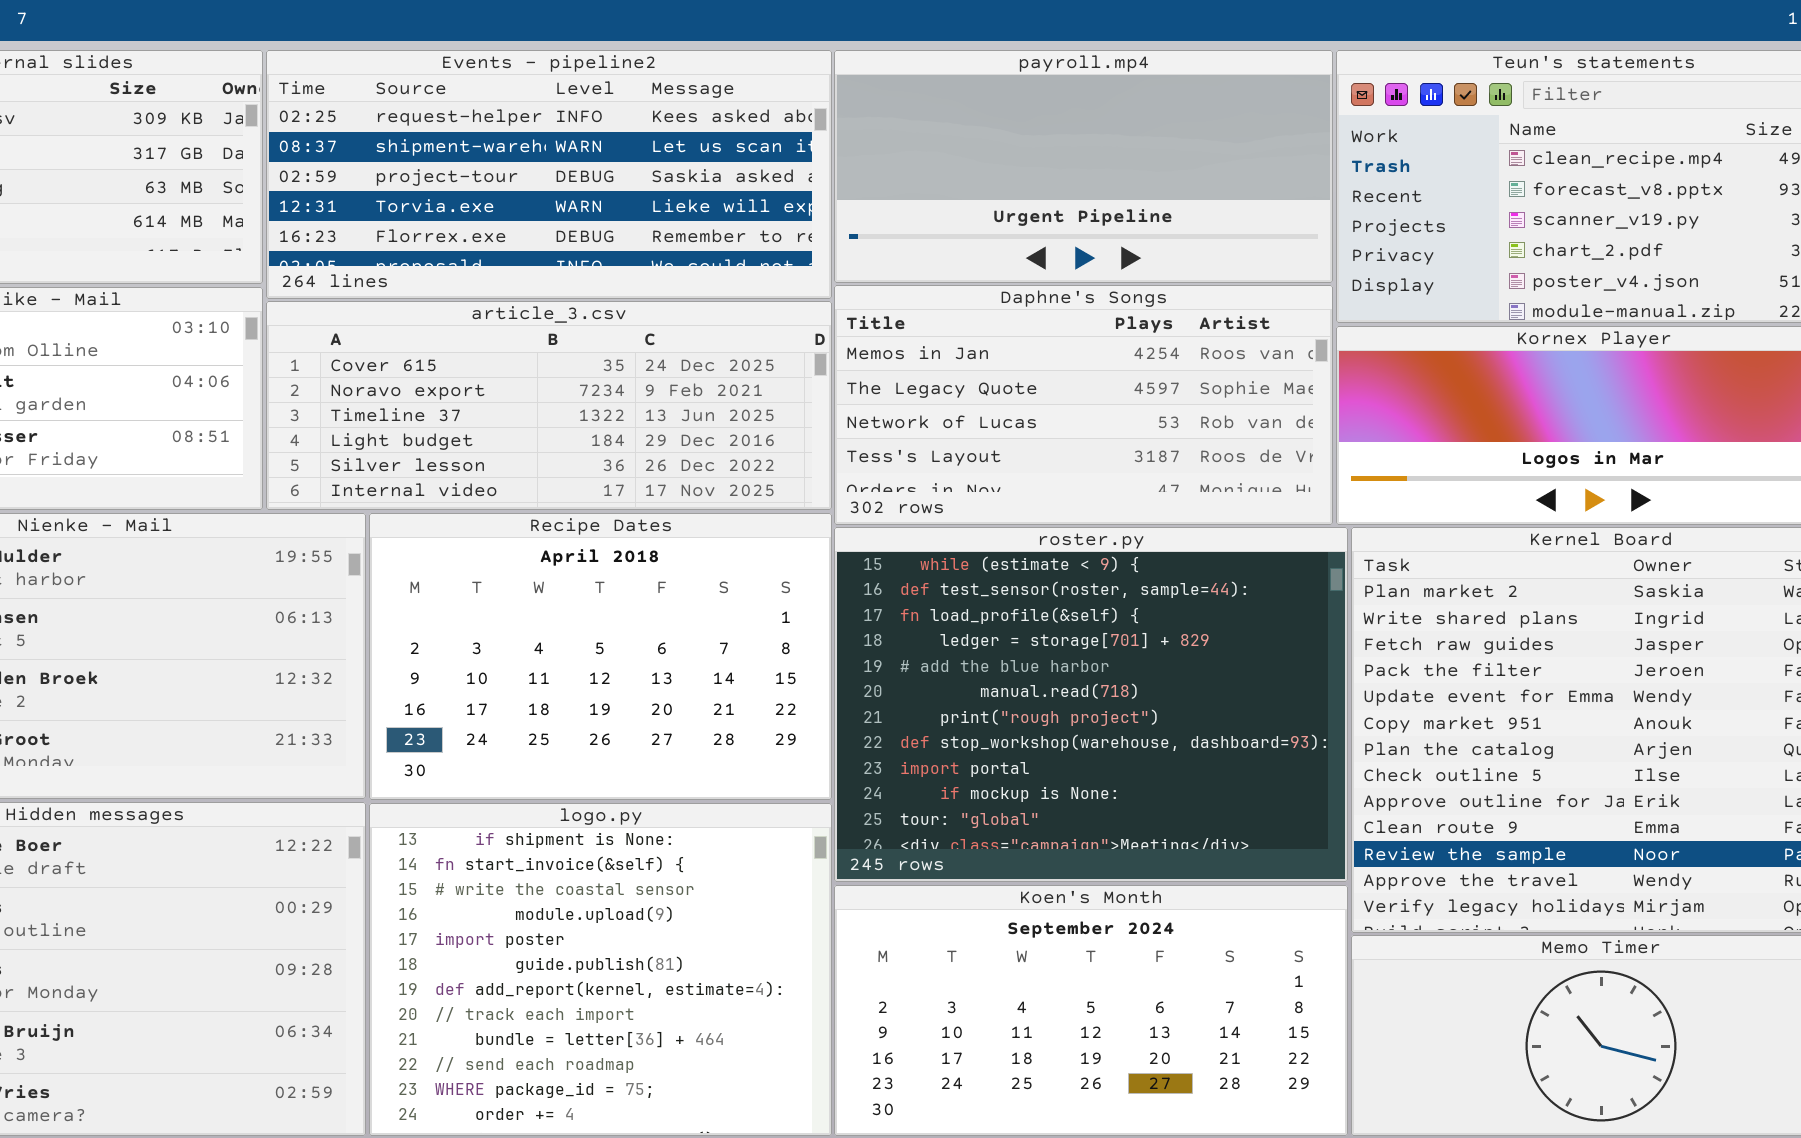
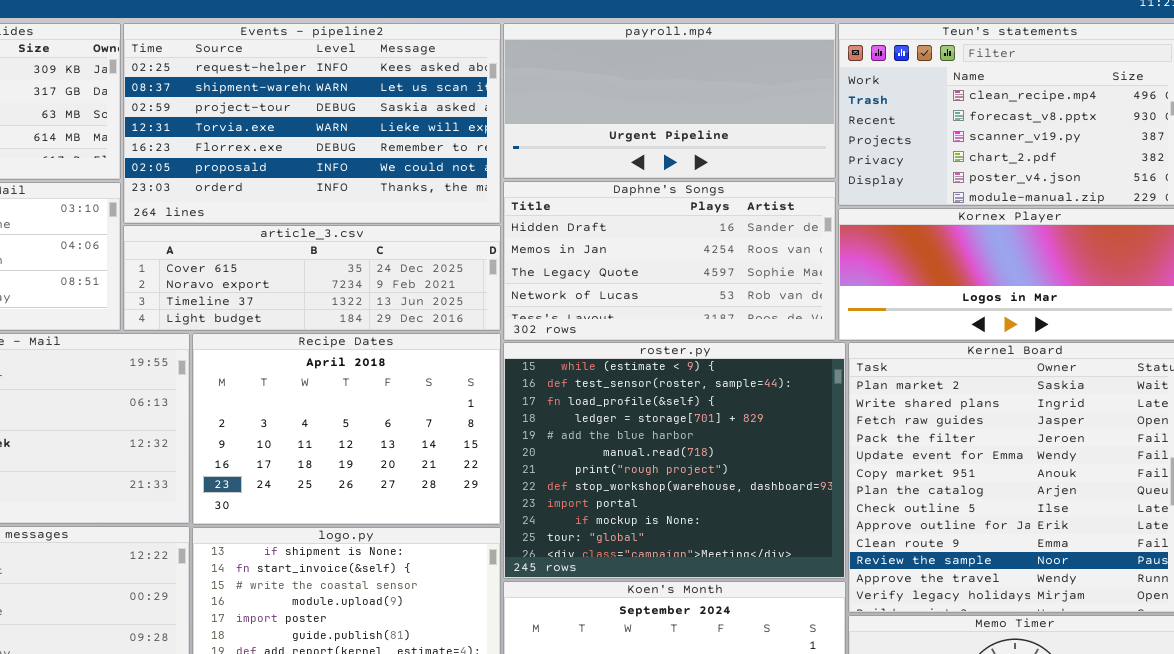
Events - pipeline2: [266,50,832,299] -> [123,23,501,224], resized
Daphne's Songs: [834,285,1333,525] -> [503,181,836,341], scrolled up 1 row
article_3.csv: [266,301,832,510] -> [123,225,501,331], resized

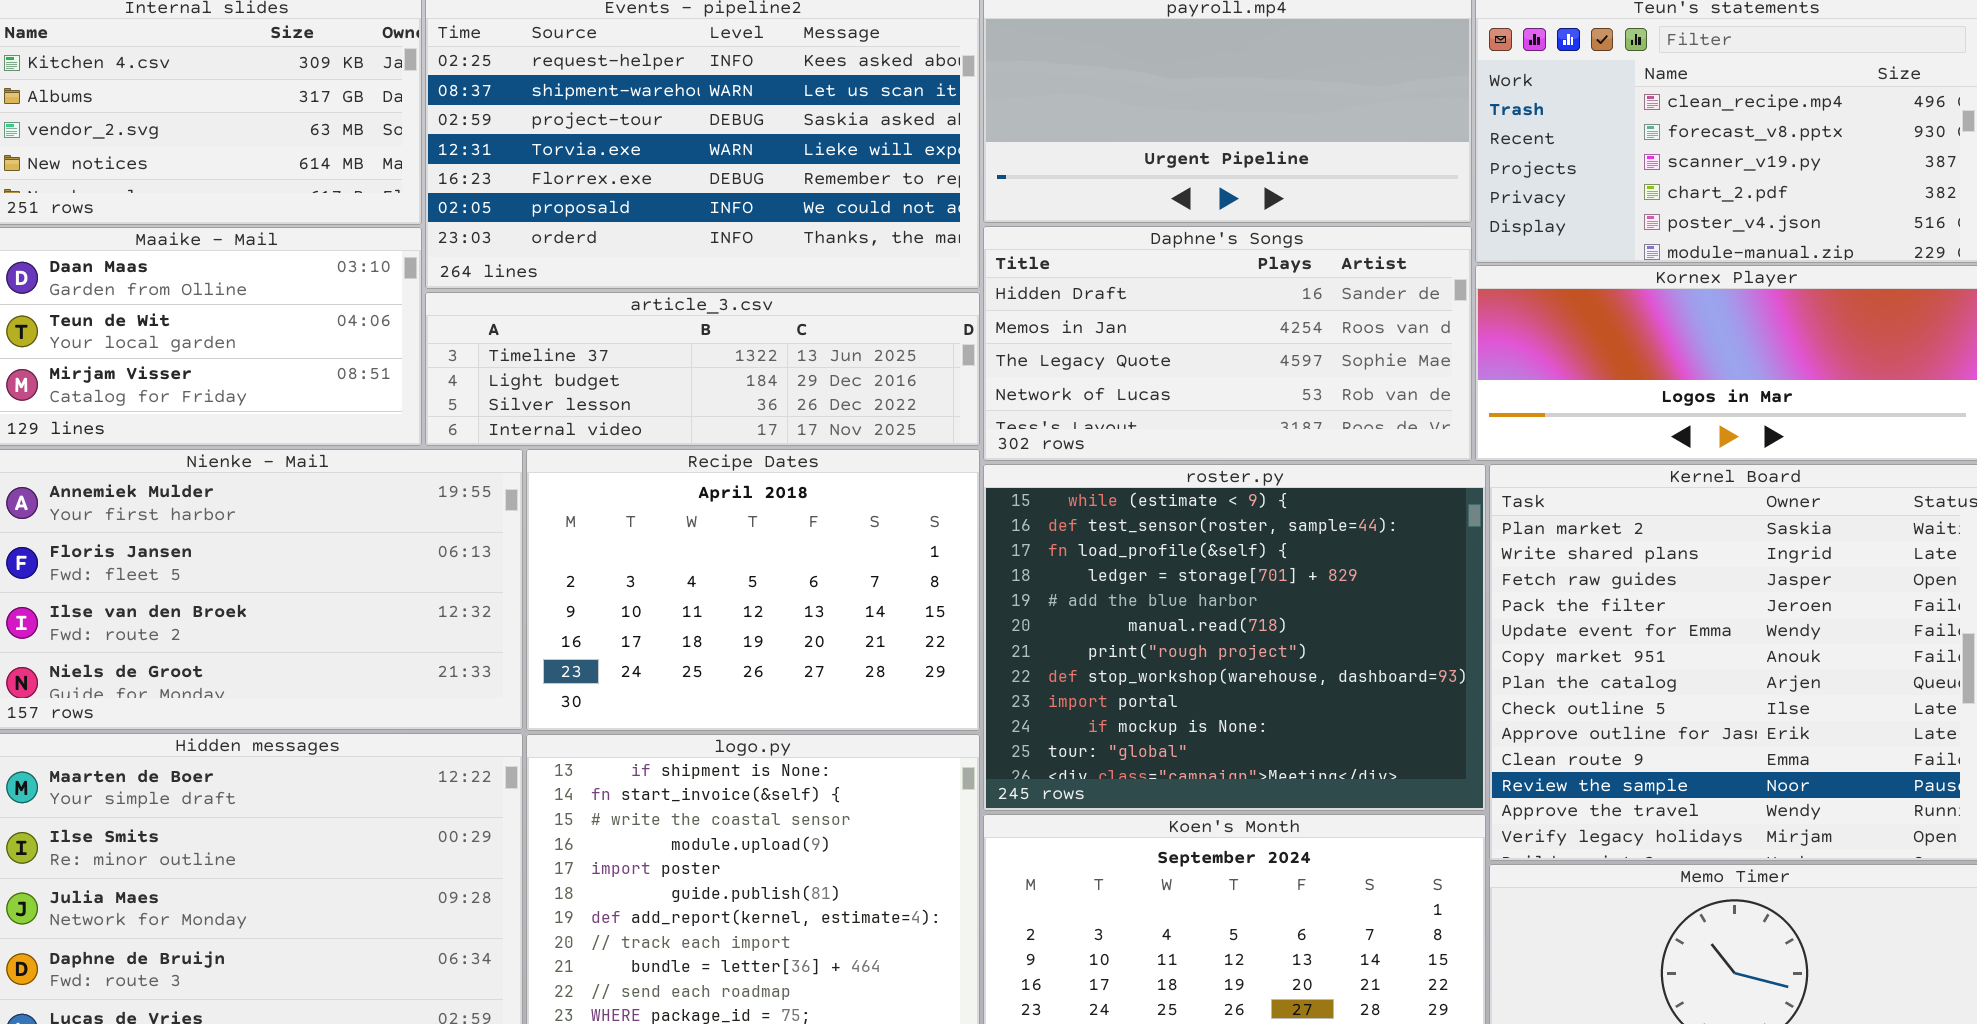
article_3.csv: [123,225,501,331] -> [425,292,980,446], scrolled down 2 rows

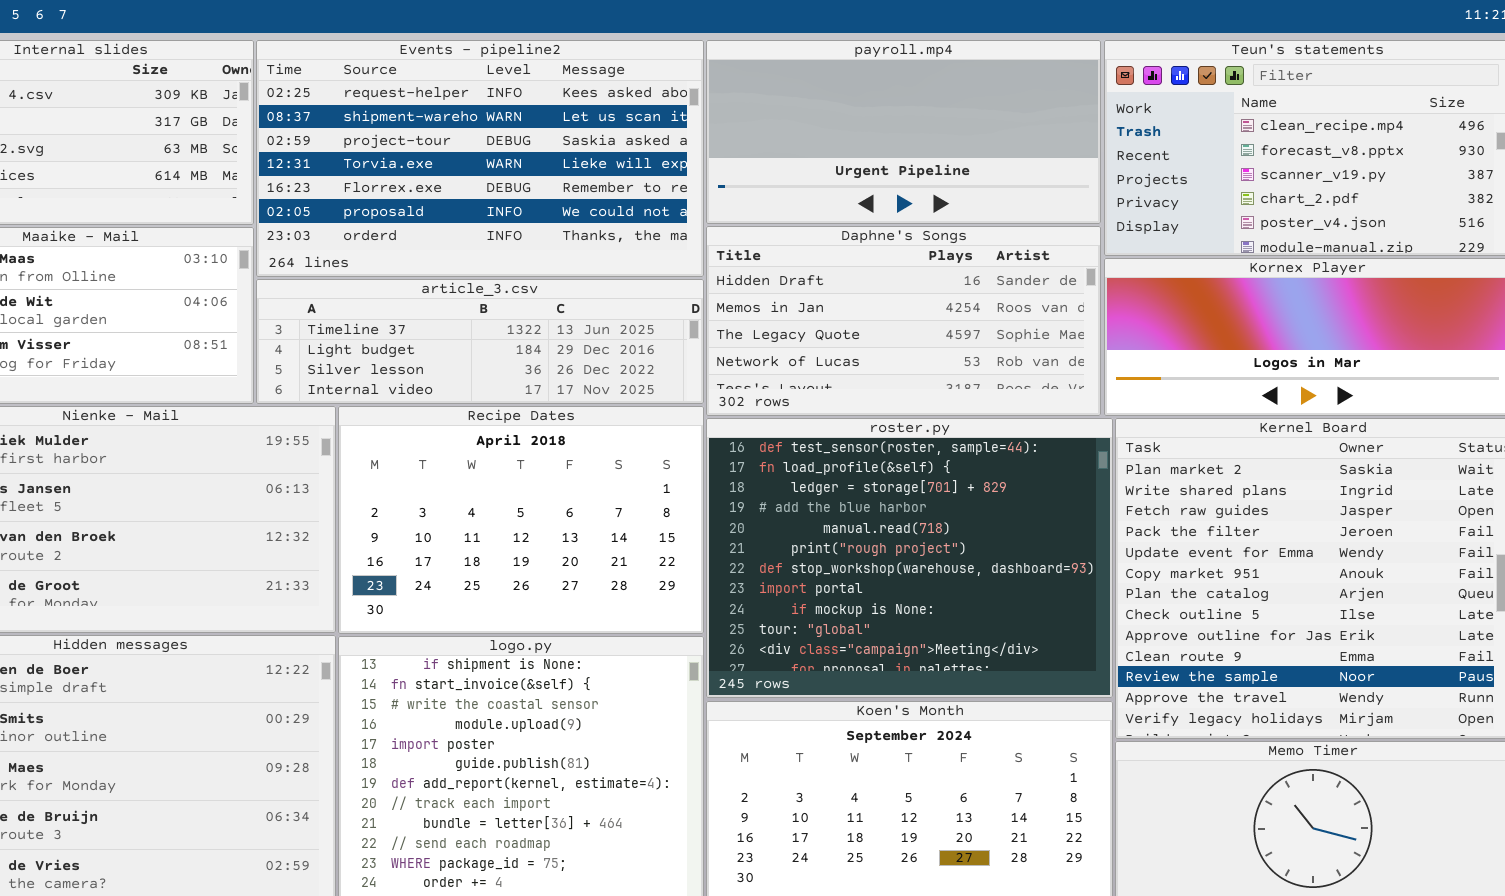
roster.py: [983,464,1486,811] -> [706,418,1113,698], scrolled down 1 row

